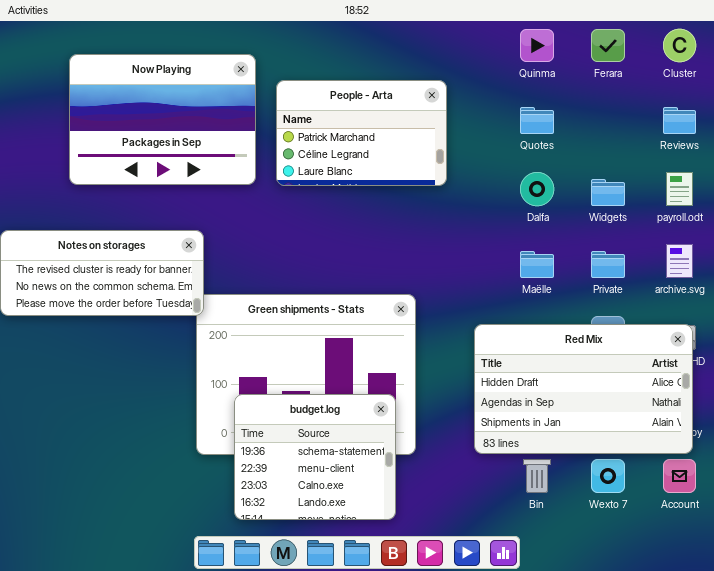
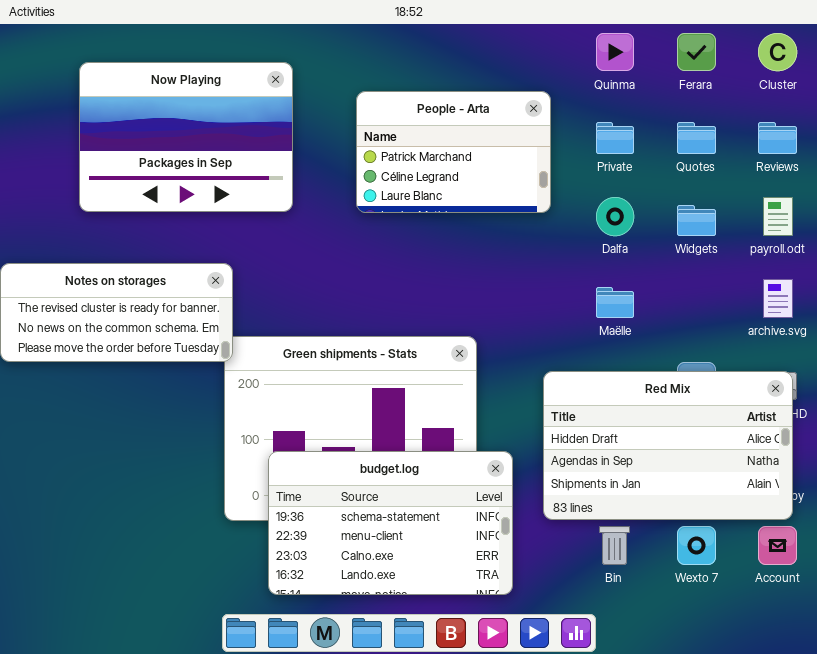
People - Arta: [276,80,447,186] -> [356,91,551,213], moved
Quotes: [520,107,554,134] -> [677,122,716,154], moved
Private: [591,251,625,278] -> [596,122,634,154], moved
budget.log: [234,394,396,520] -> [268,451,513,595], resized

